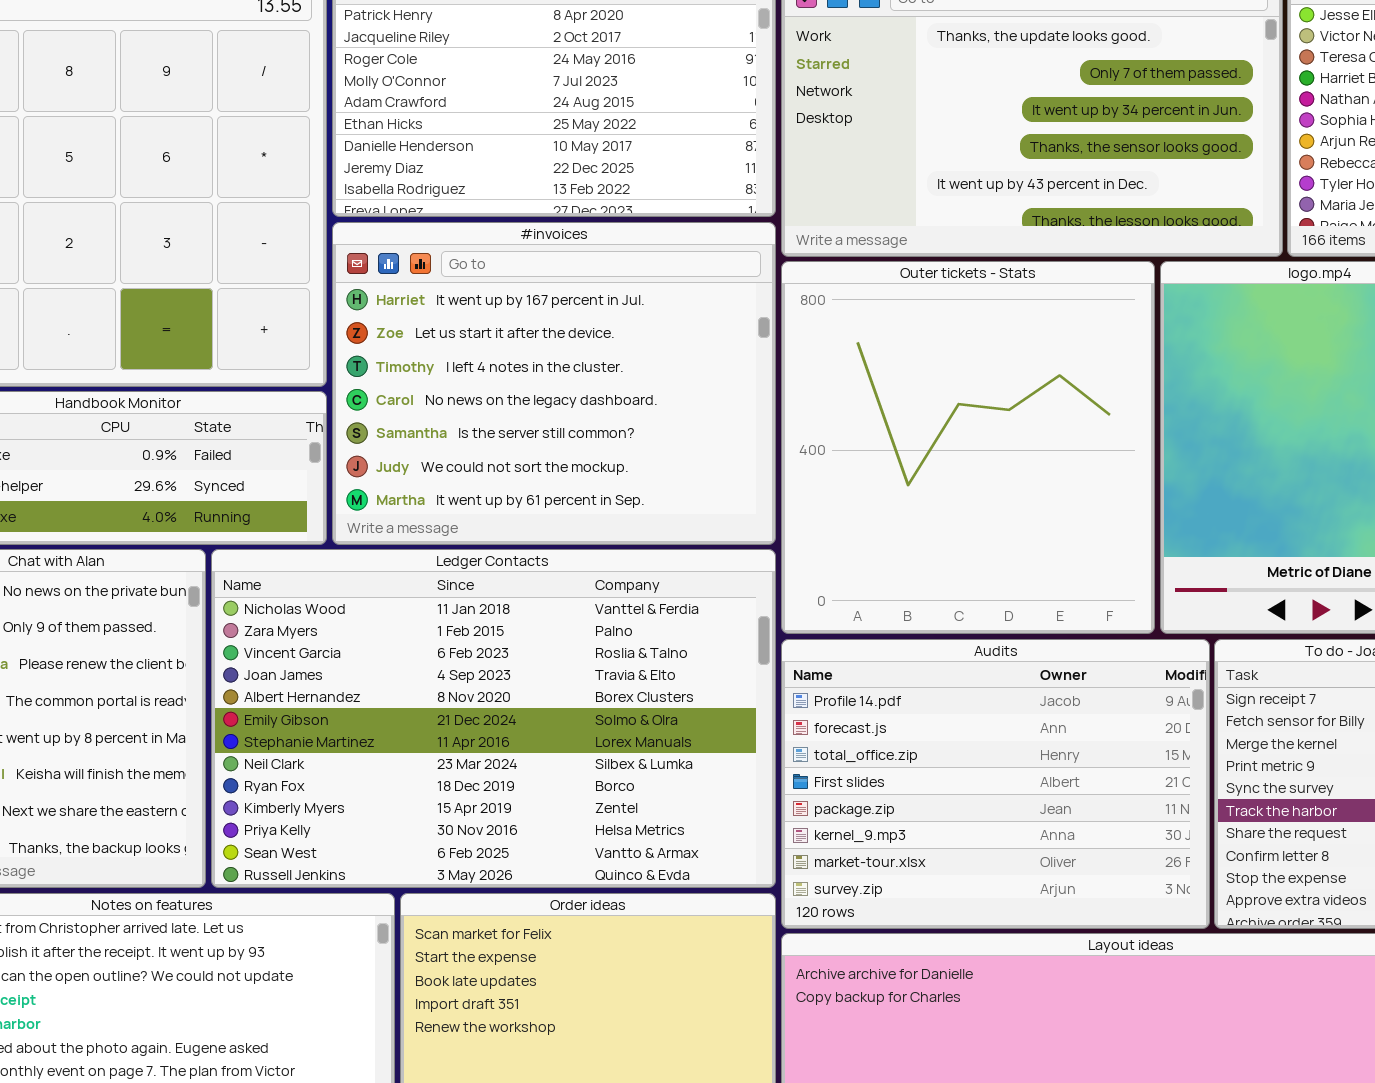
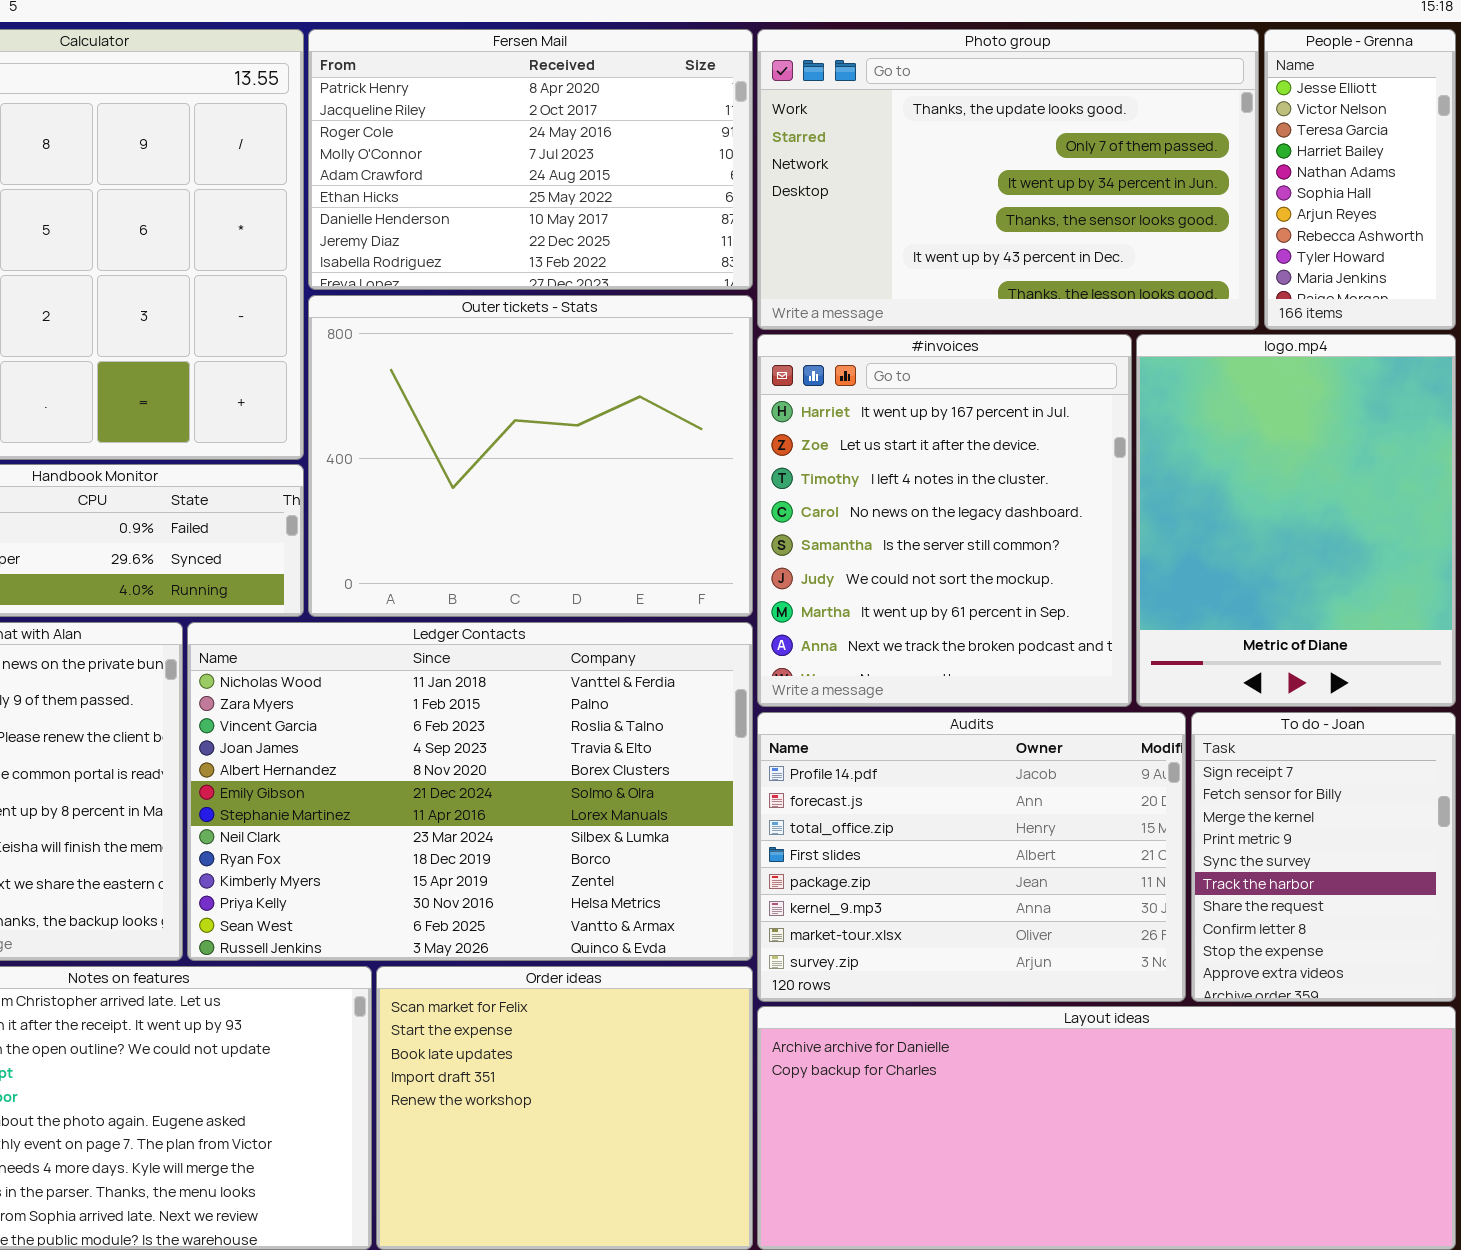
#invoices: [332,222,776,545] -> [757,334,1132,707], moved, resized
Outer tickets - Stats: [781,261,1155,634] -> [308,295,753,617], moved, resized

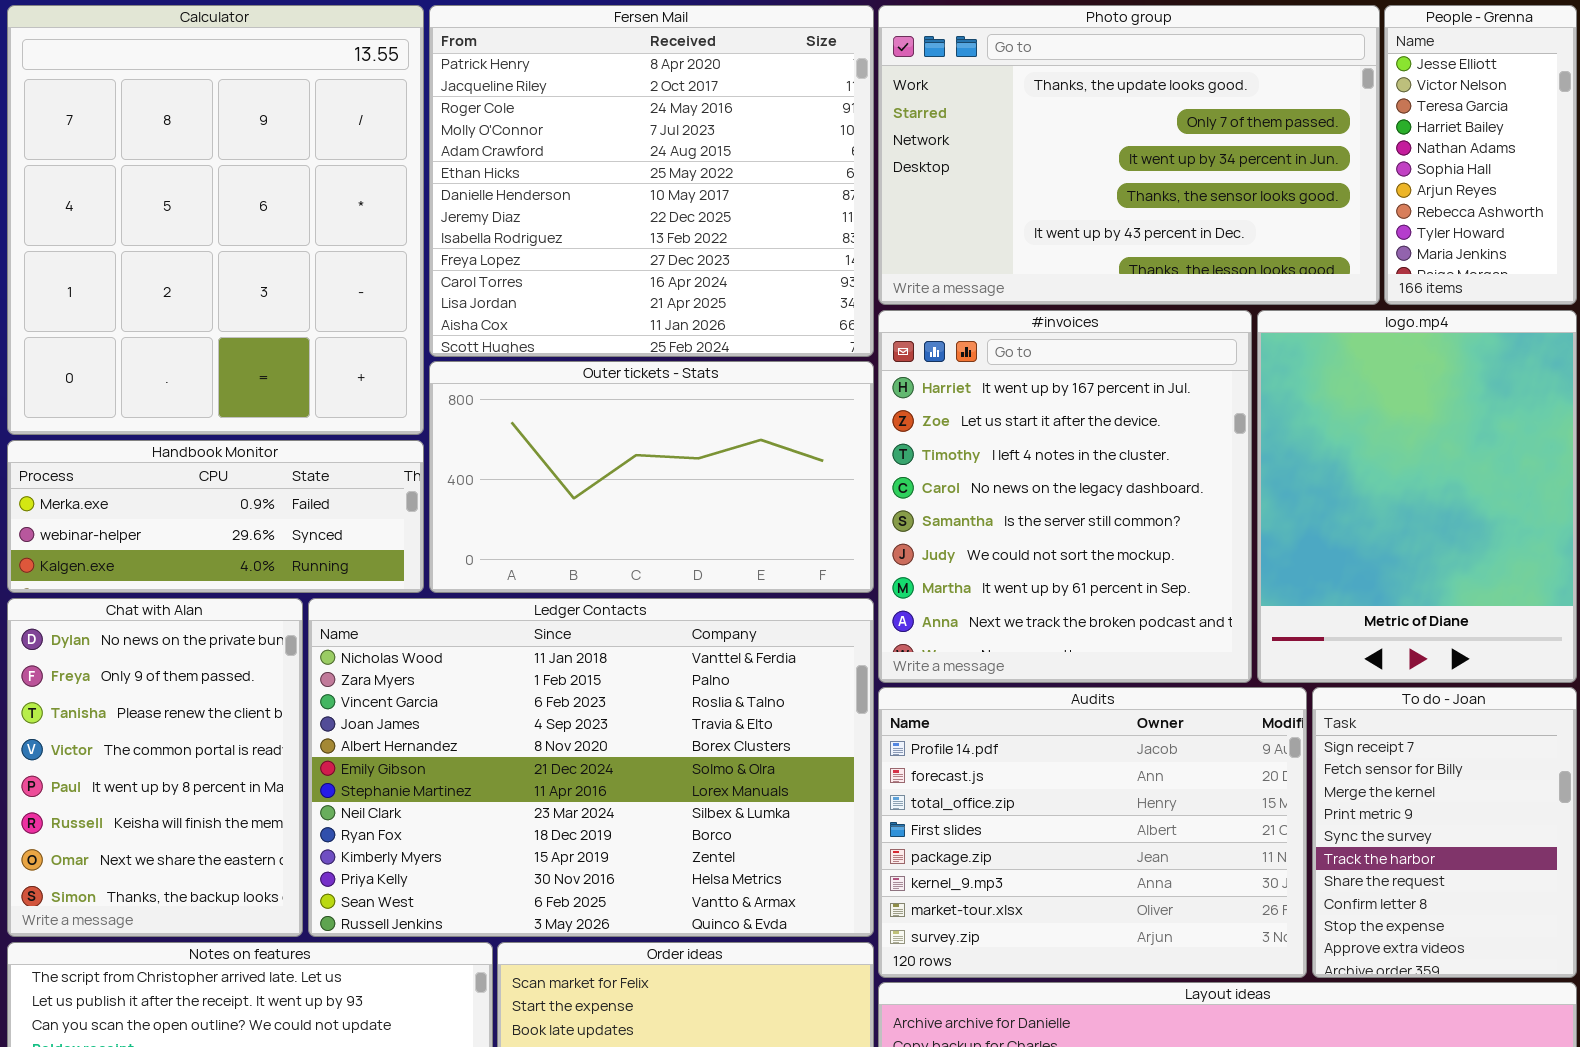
Fersen Mail: [308,29,753,290] -> [429,5,874,357], resized
Outer tickets - Stats: [308,295,753,617] -> [429,361,874,593], resized

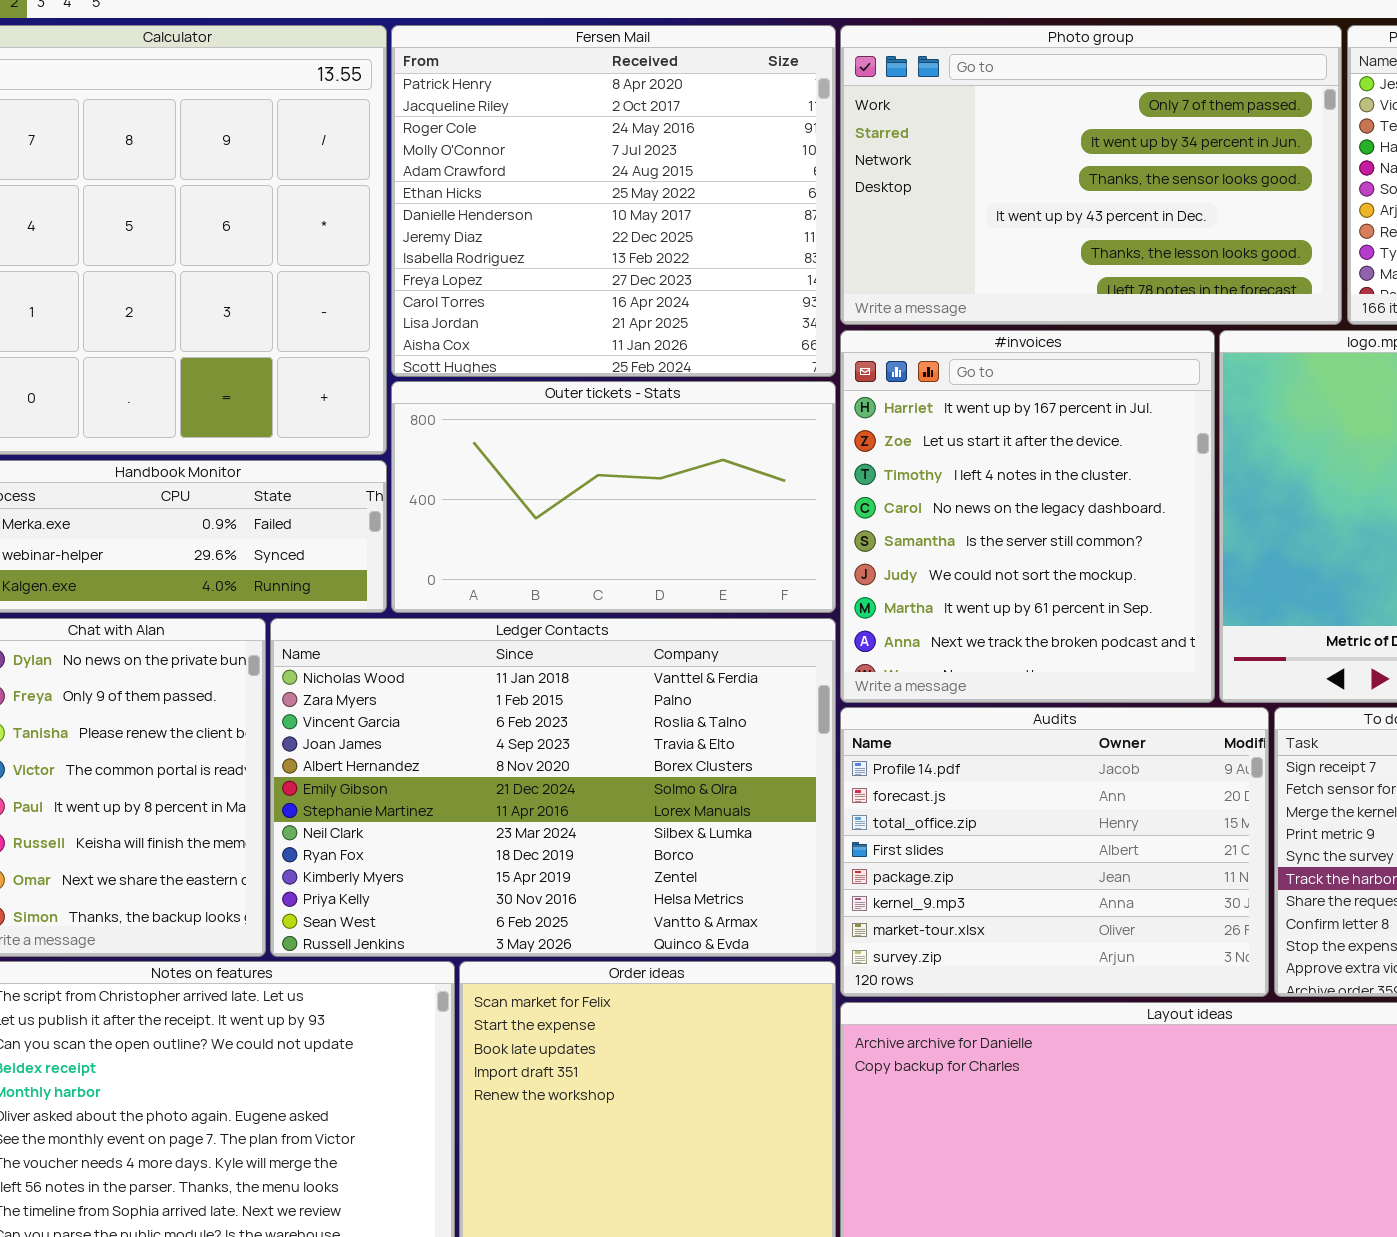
Photo group: [878,5,1380,305] -> [840,25,1342,325], scrolled down 1 row

